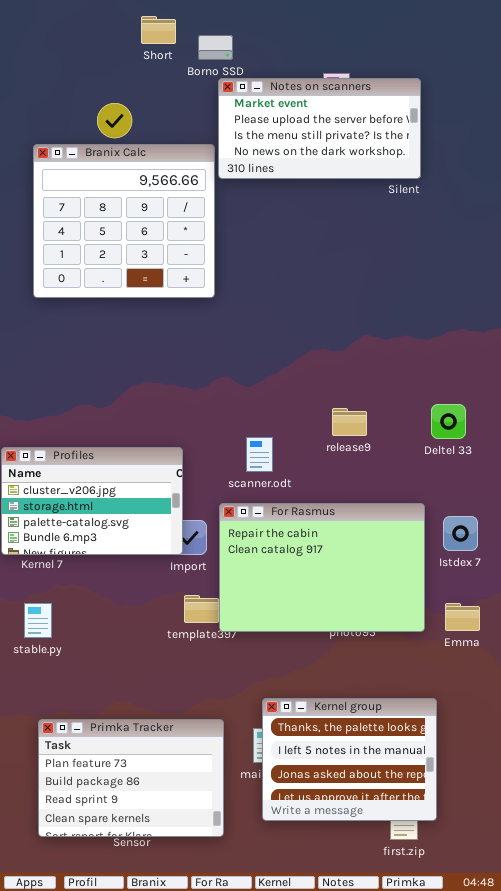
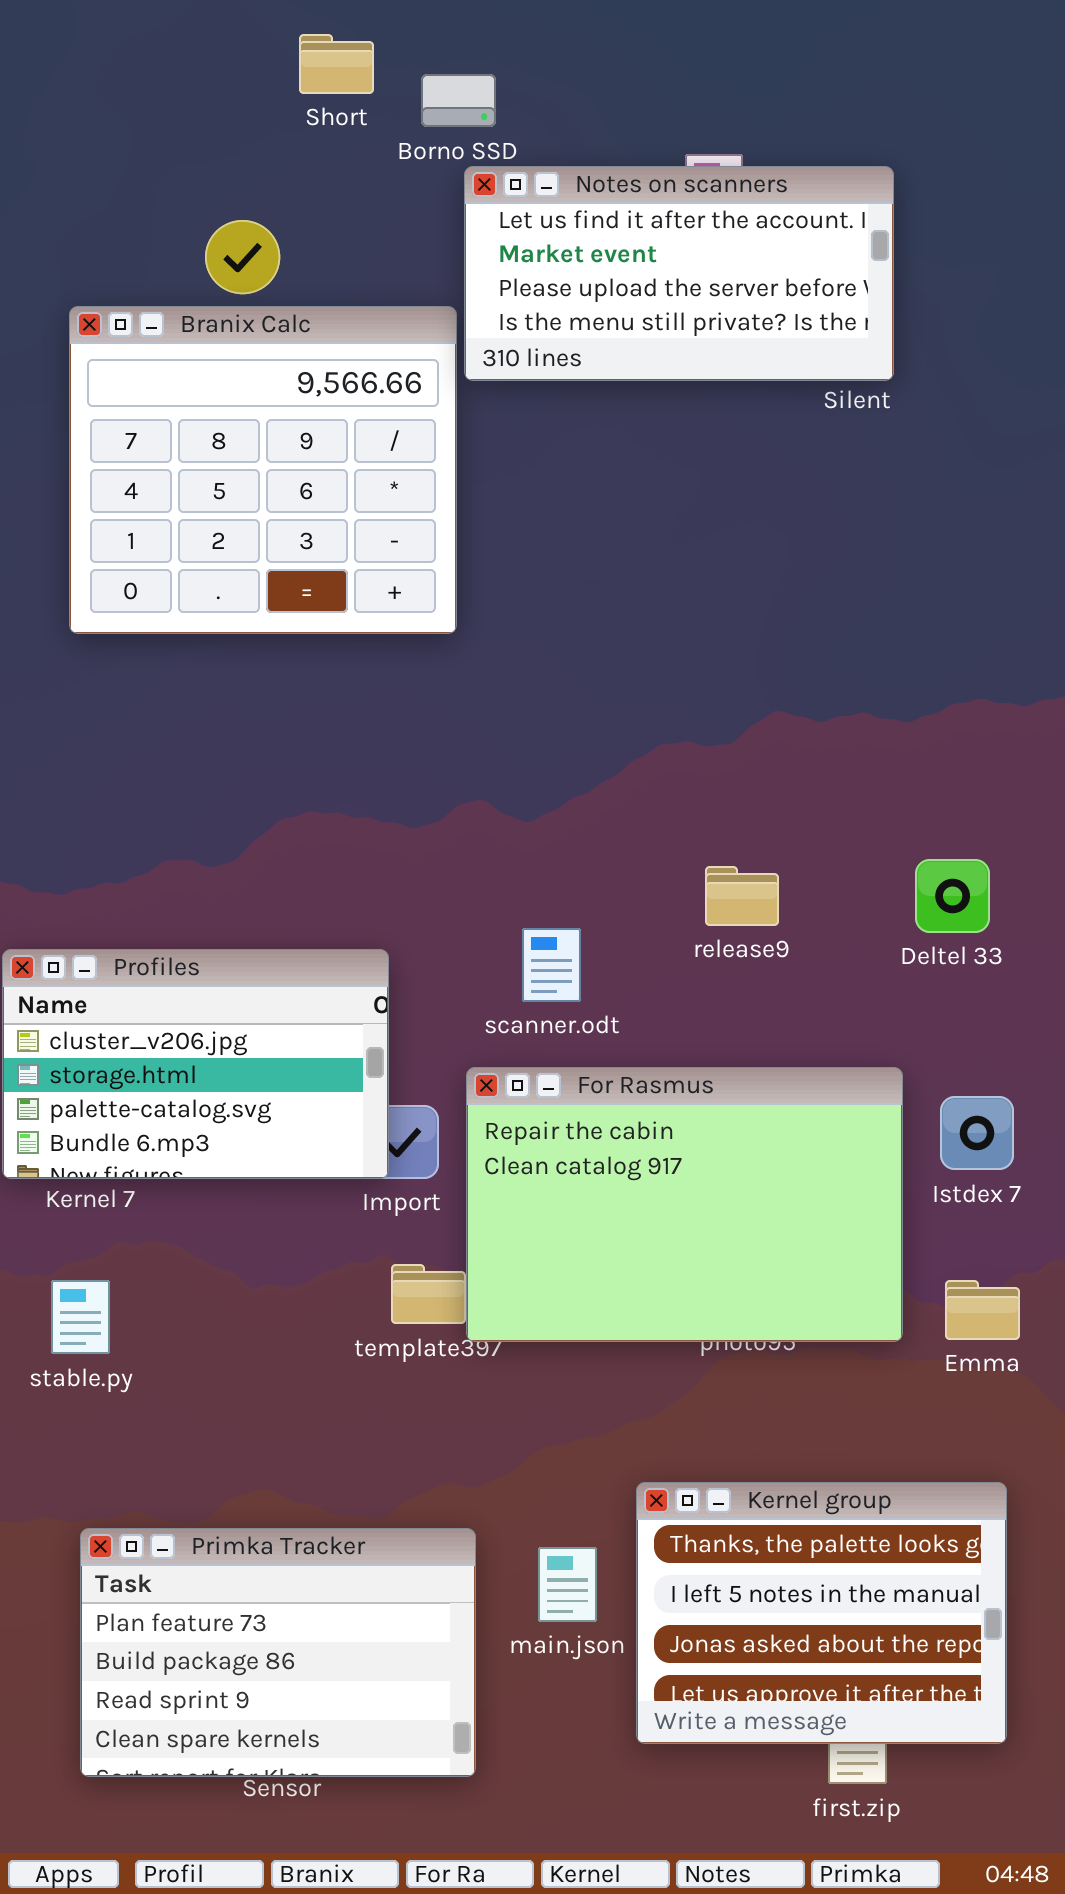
Notes on scanners: [218,78,421,179] -> [464,166,894,381], scrolled up 1 row
Kernel group: [262,698,437,821] -> [636,1482,1007,1744], moved

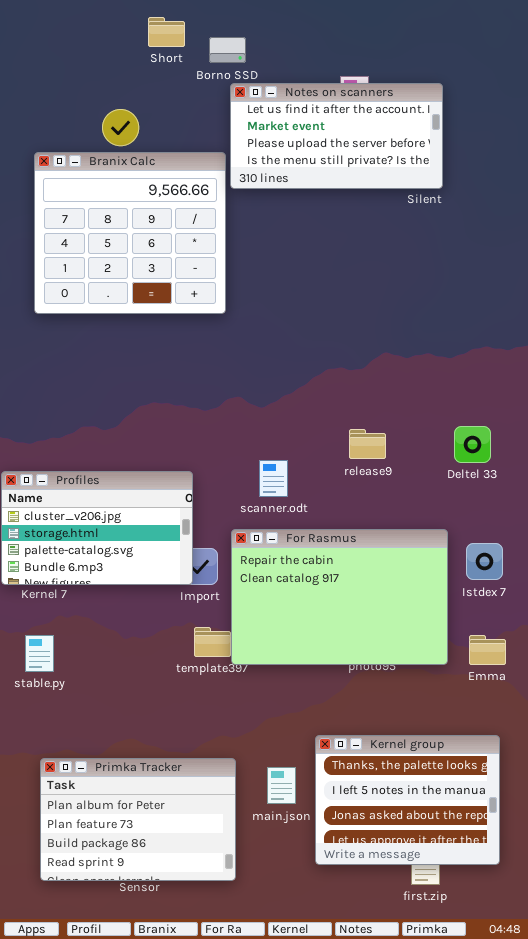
Primka Tracker: [80,1528,476,1777] -> [40,758,236,881], scrolled up 1 row

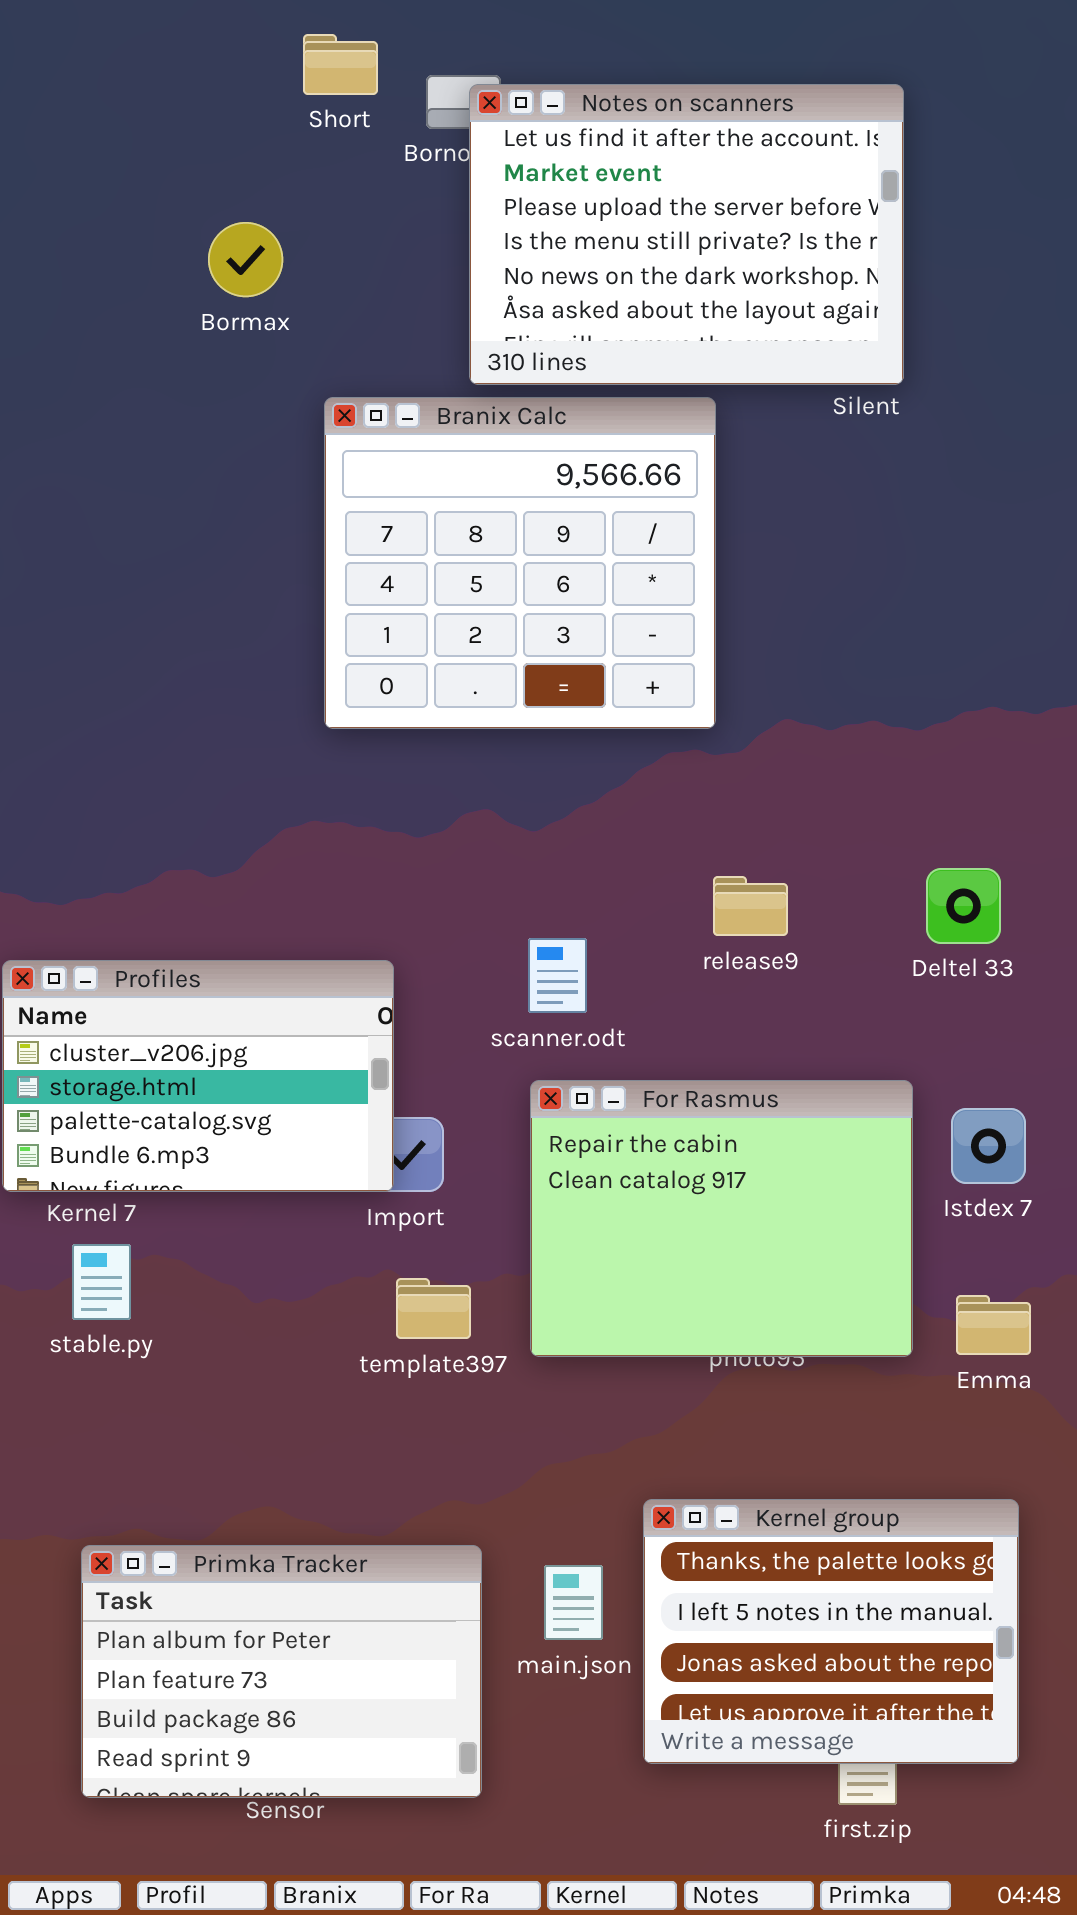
Notes on scanners: [230,83,443,189] -> [469,84,904,385], resized
Branix Calc: [34,152,226,314] -> [324,397,716,729], moved
For Rasmus: [231,529,448,665] -> [530,1080,913,1357], resized
stable.py: [25,635,54,672] -> [72,1244,131,1320], moved

